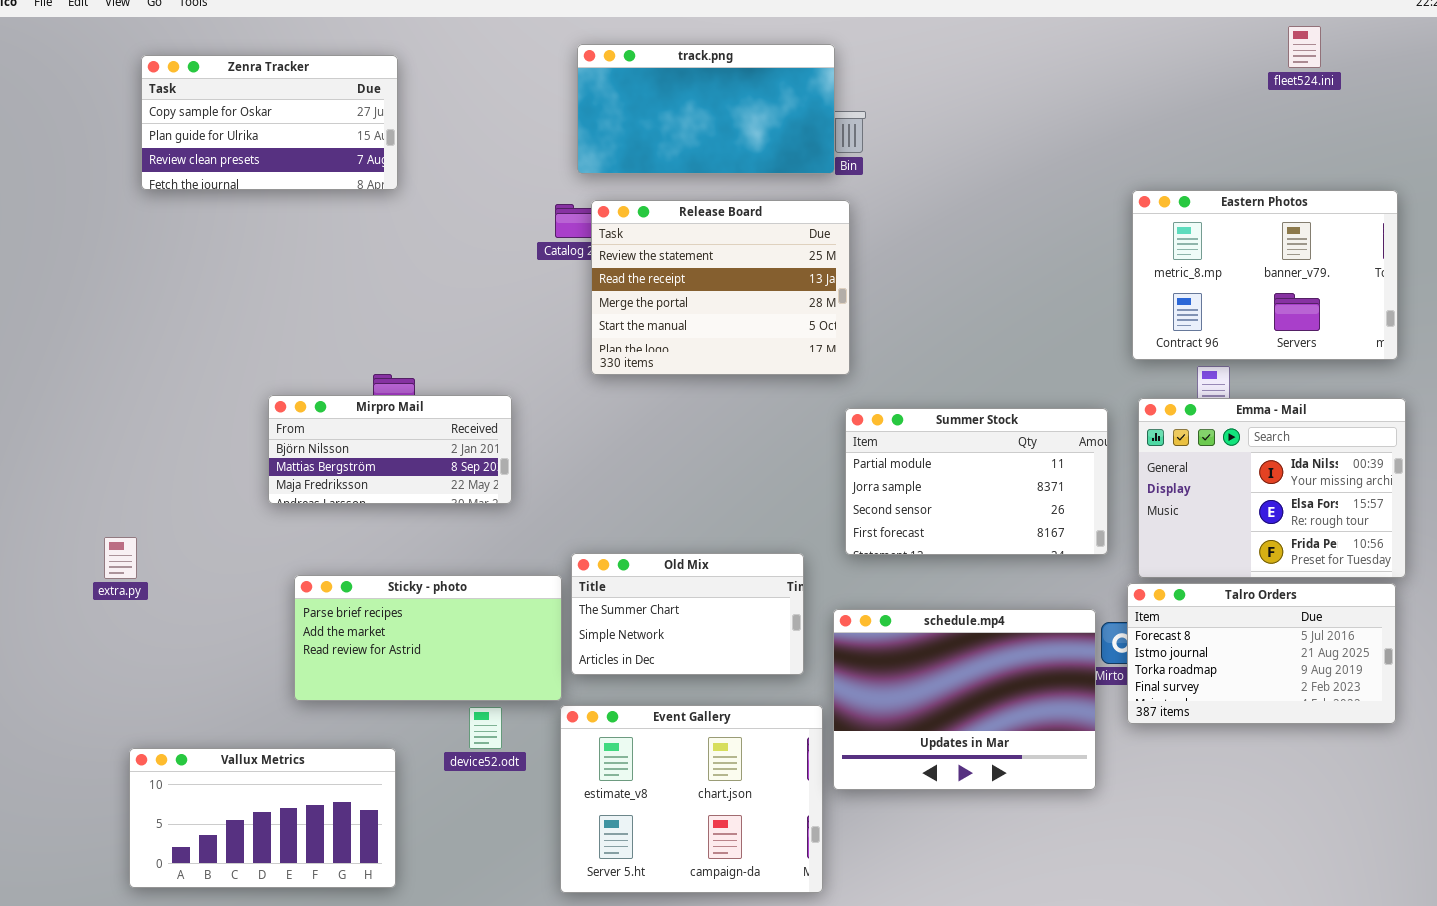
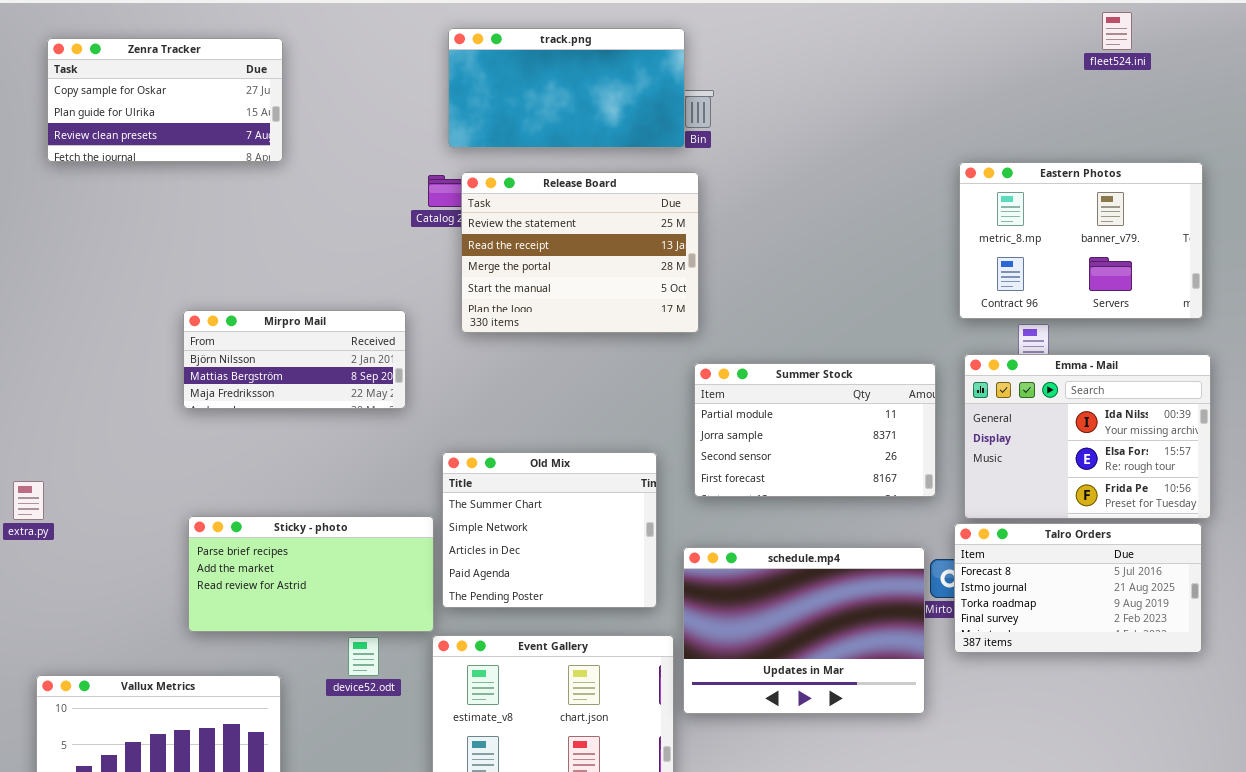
Mirpro Mail: [268,395,512,504] -> [183,310,406,409], moved
Old Mix: [571,553,804,675] -> [442,452,657,608], resized

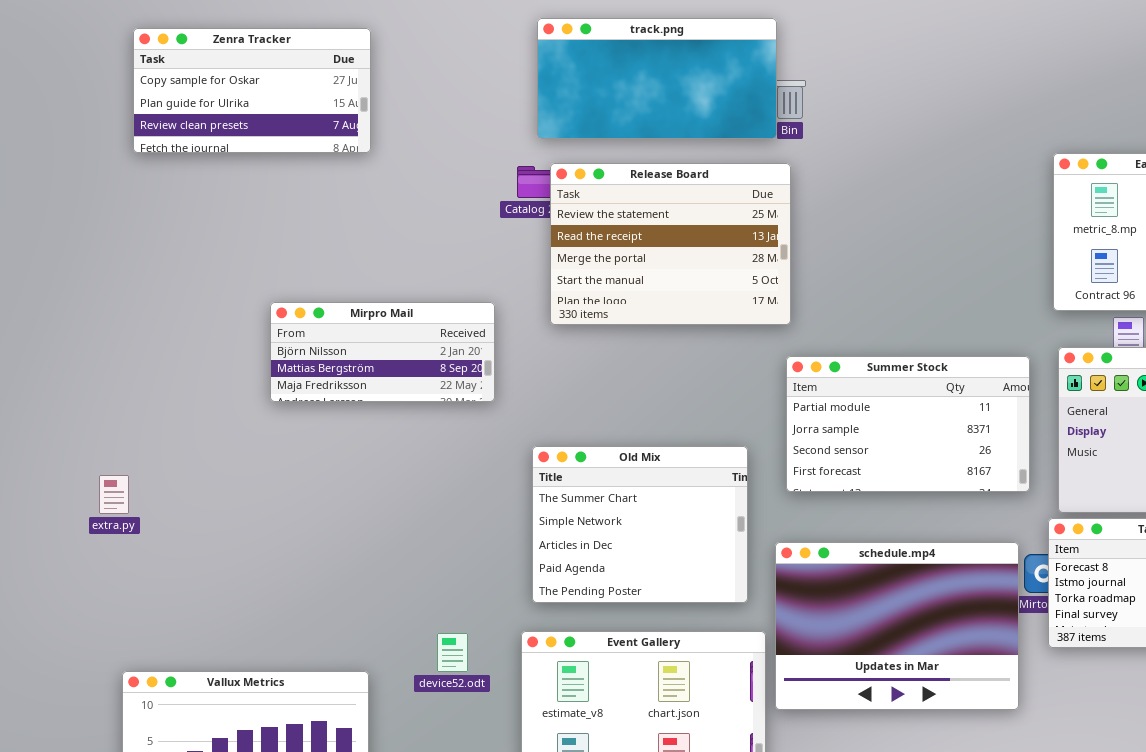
Sticky - photo: [188,516,434,632] -> none, closed

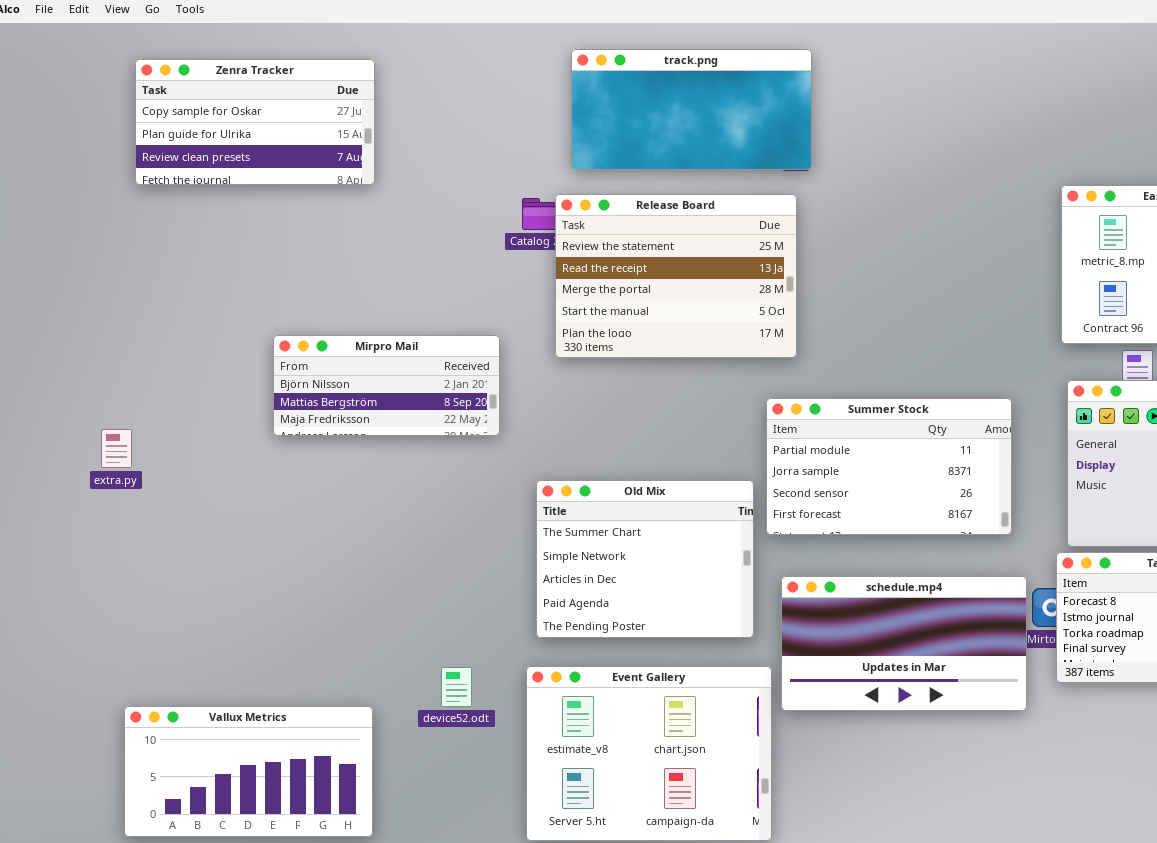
track.png: [537,18,777,139] -> [571,49,812,170], moved
Summer Stock: [786,356,1030,492] -> [766,398,1012,535], moved
extra.py: [99,475,129,514] -> [101,429,132,468], moved
schedule.mp4: [775,542,1019,710] -> [781,576,1027,711], resized

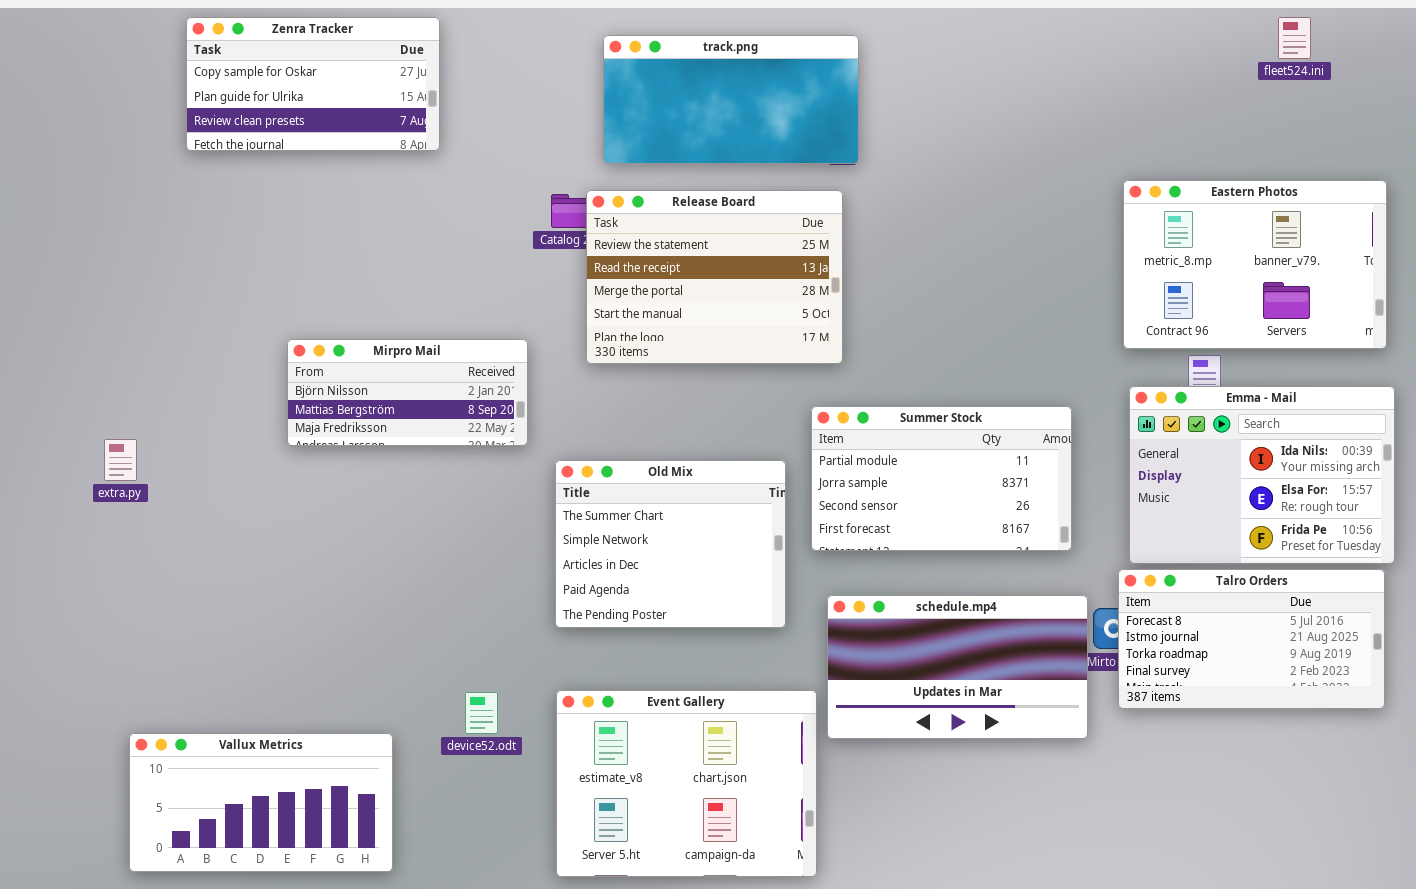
Zenra Tracker: [135,59,375,185] -> [186,17,440,151], moved
Old Mix: [536,480,754,638] -> [555,460,786,628], moved

